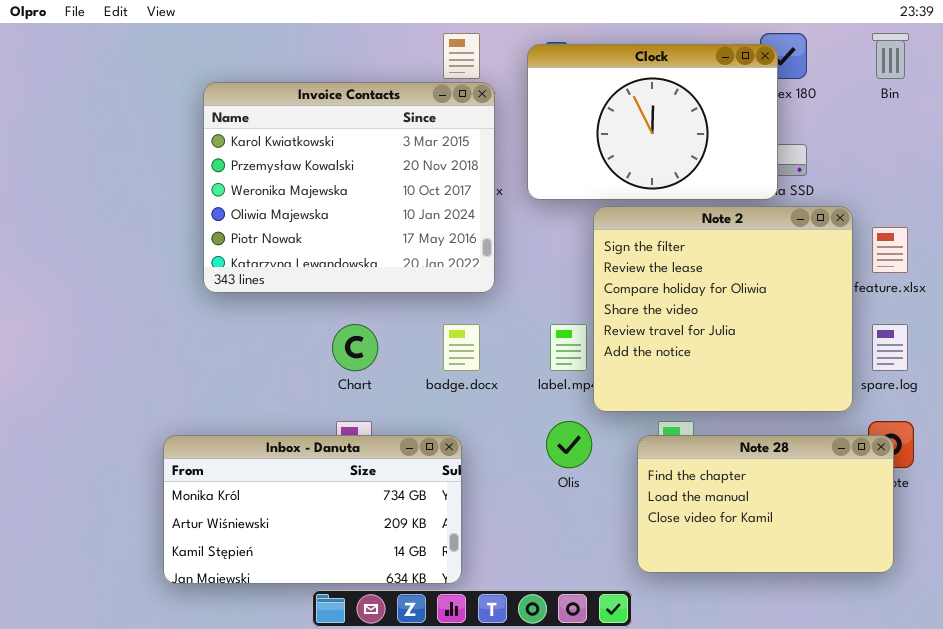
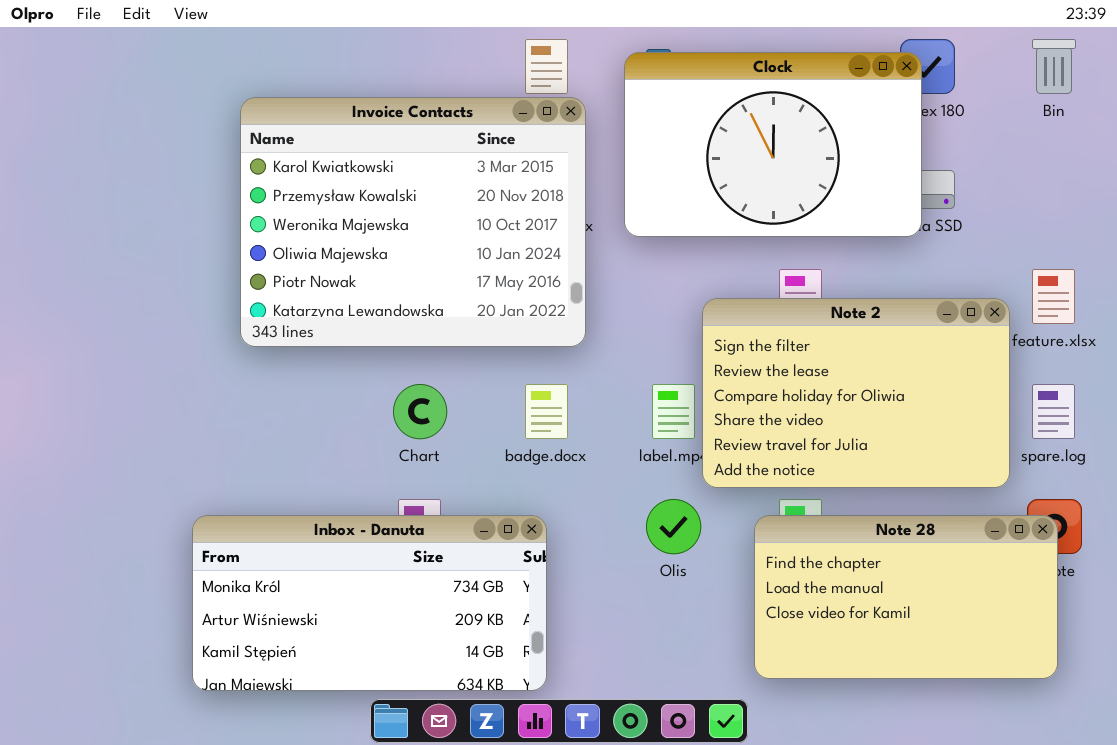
Note 2: [593,206,853,412] -> [702,298,1010,488], resized

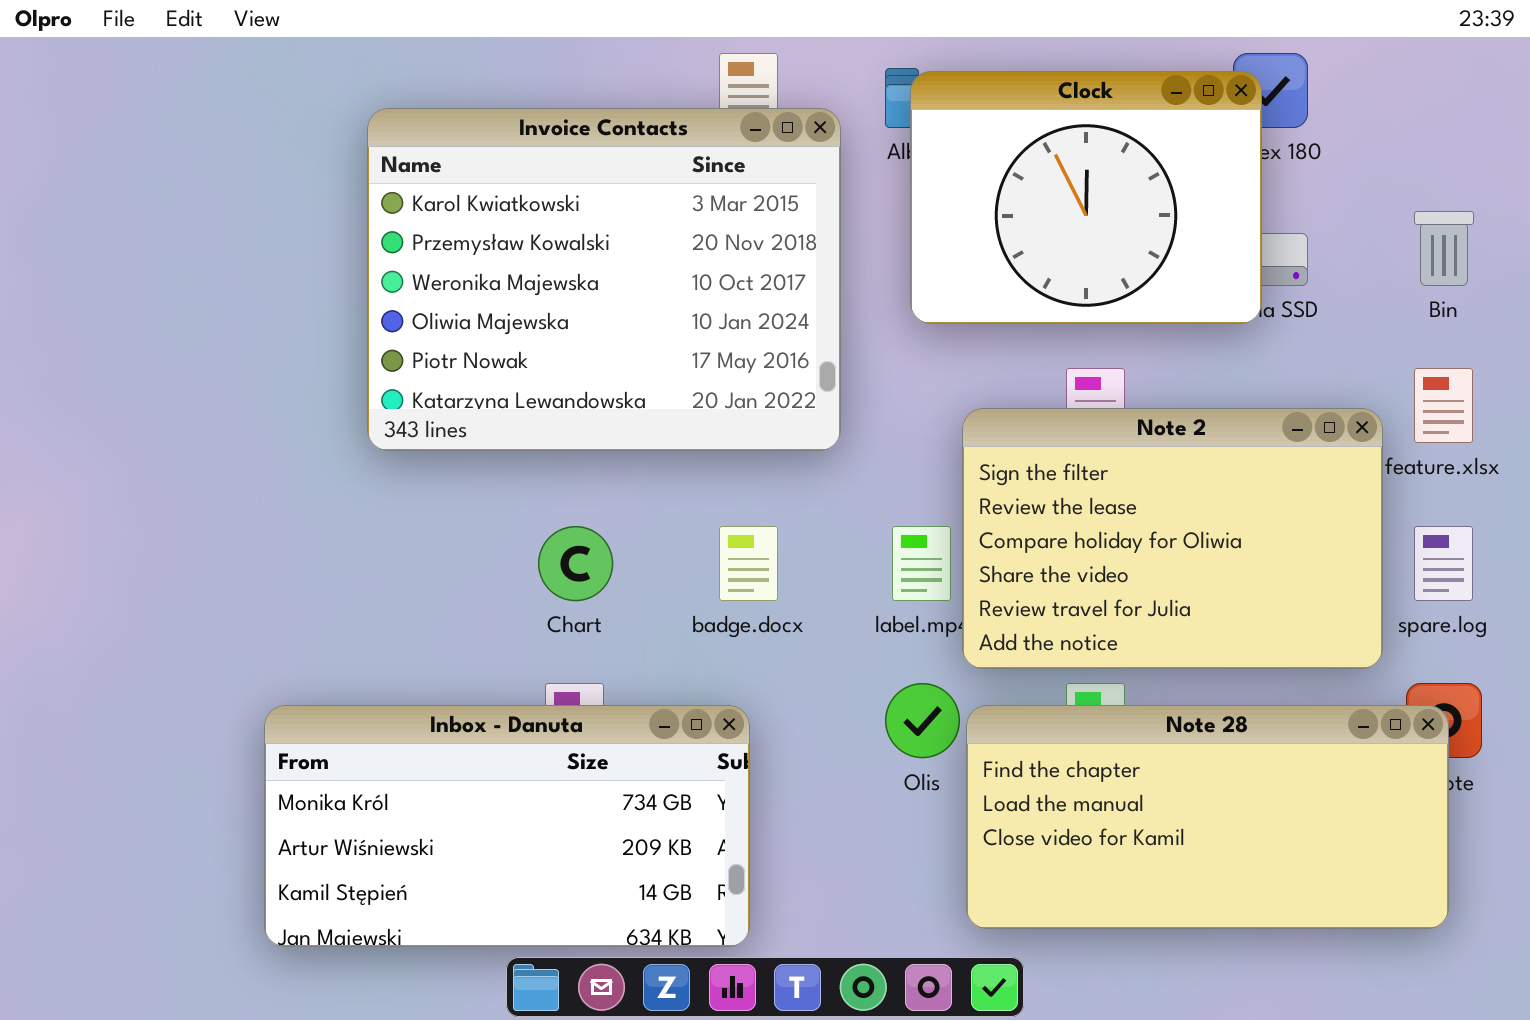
Bin: [1032,39,1076,94] -> [1414,211,1474,286], moved
Clock: [624,52,922,237] -> [910,71,1262,324], resized
Invoice Contacts: [240,97,586,347] -> [367,108,841,451], moved
Note 28: [754,515,1058,679] -> [966,705,1449,929], resized

